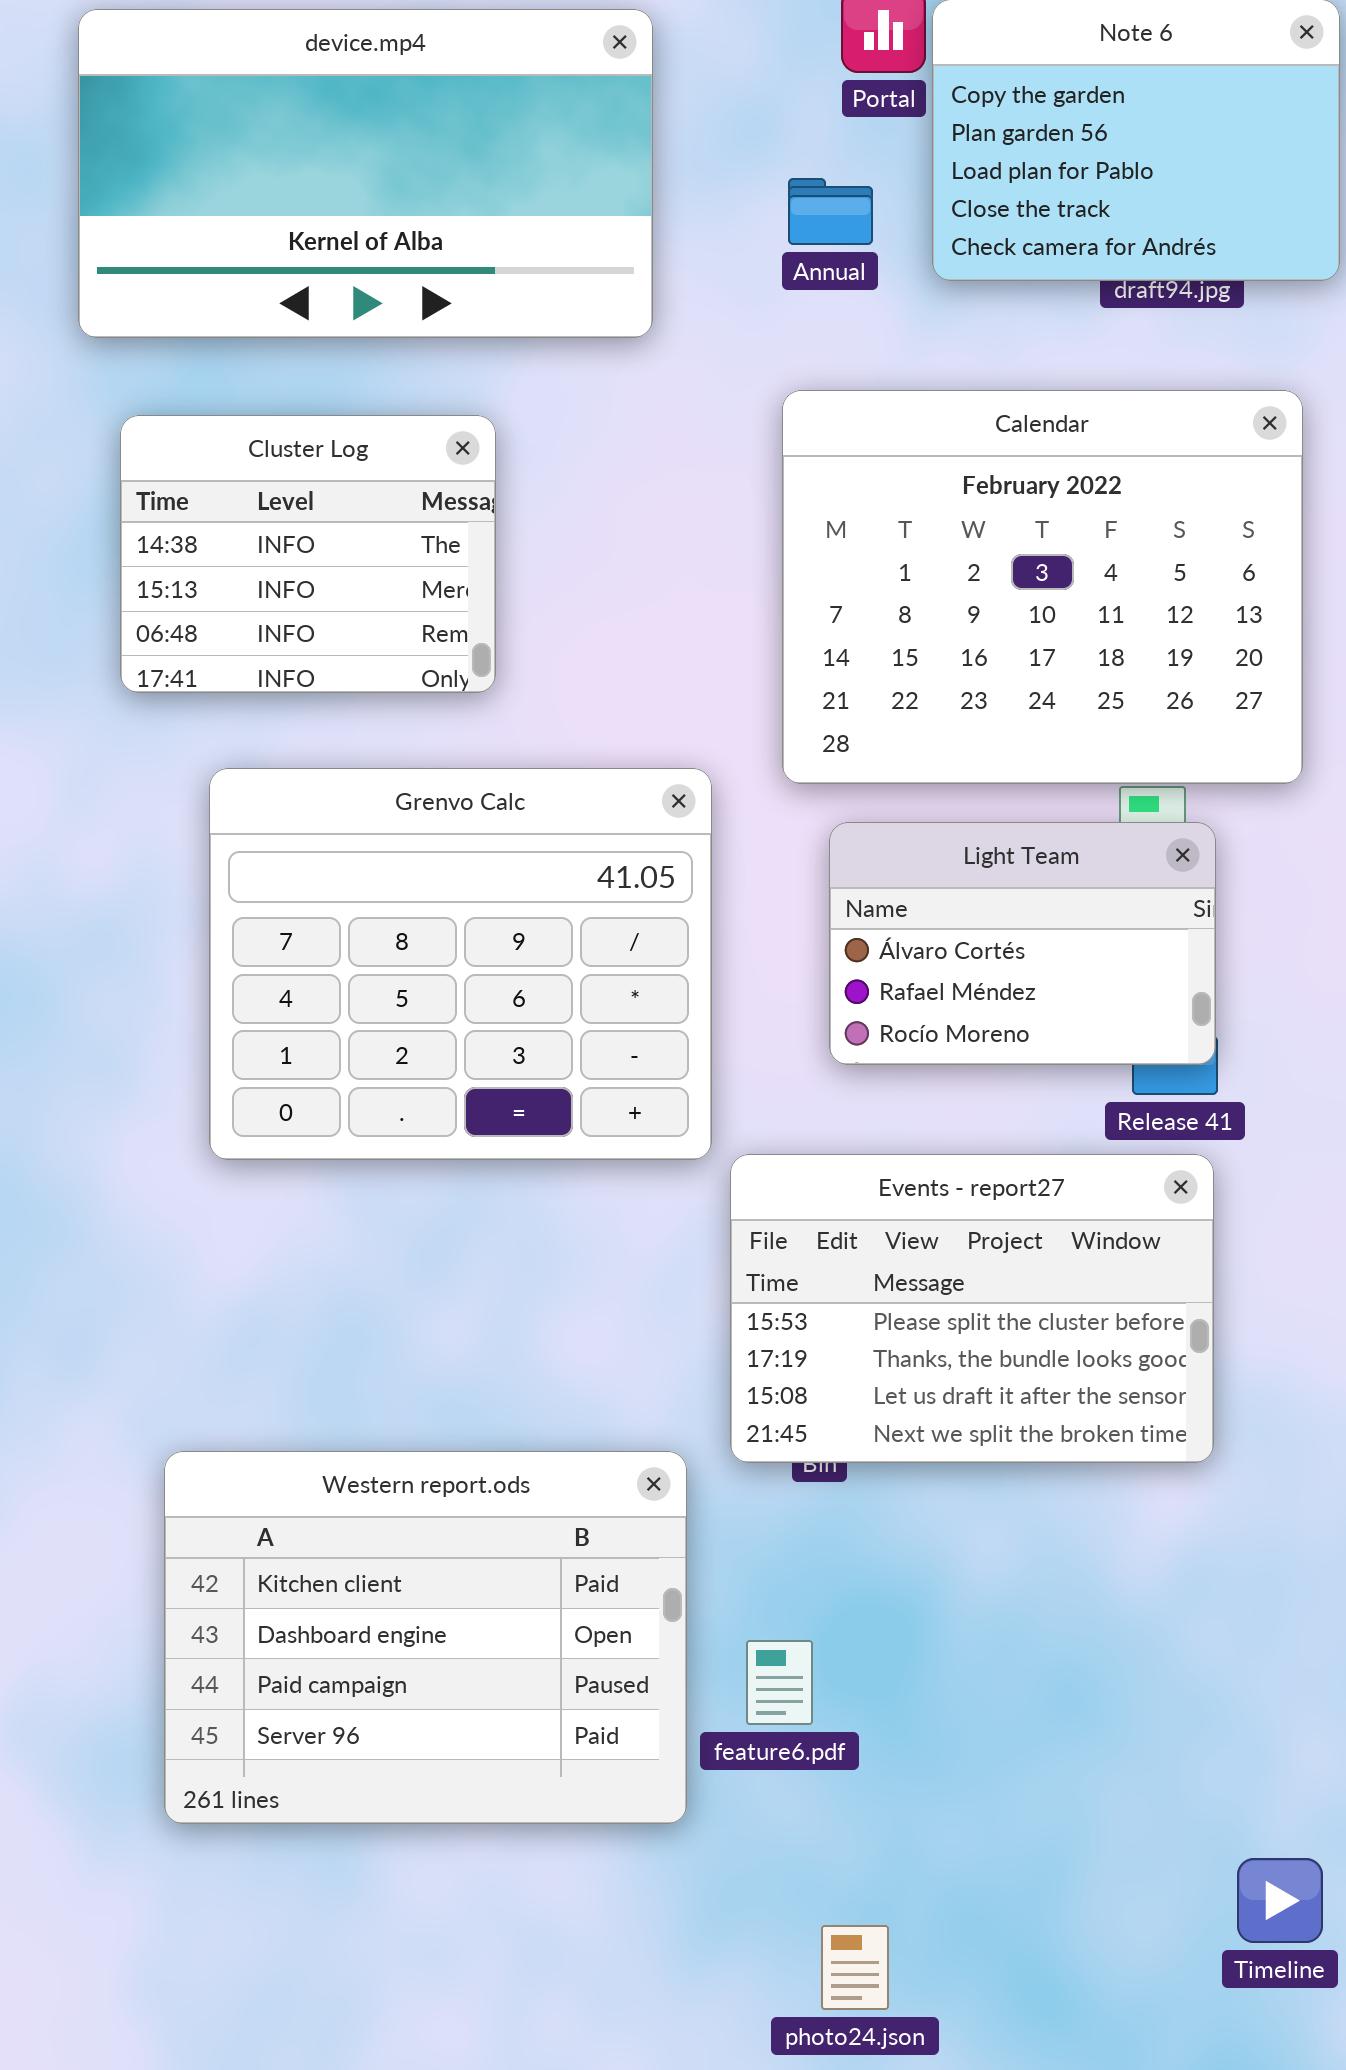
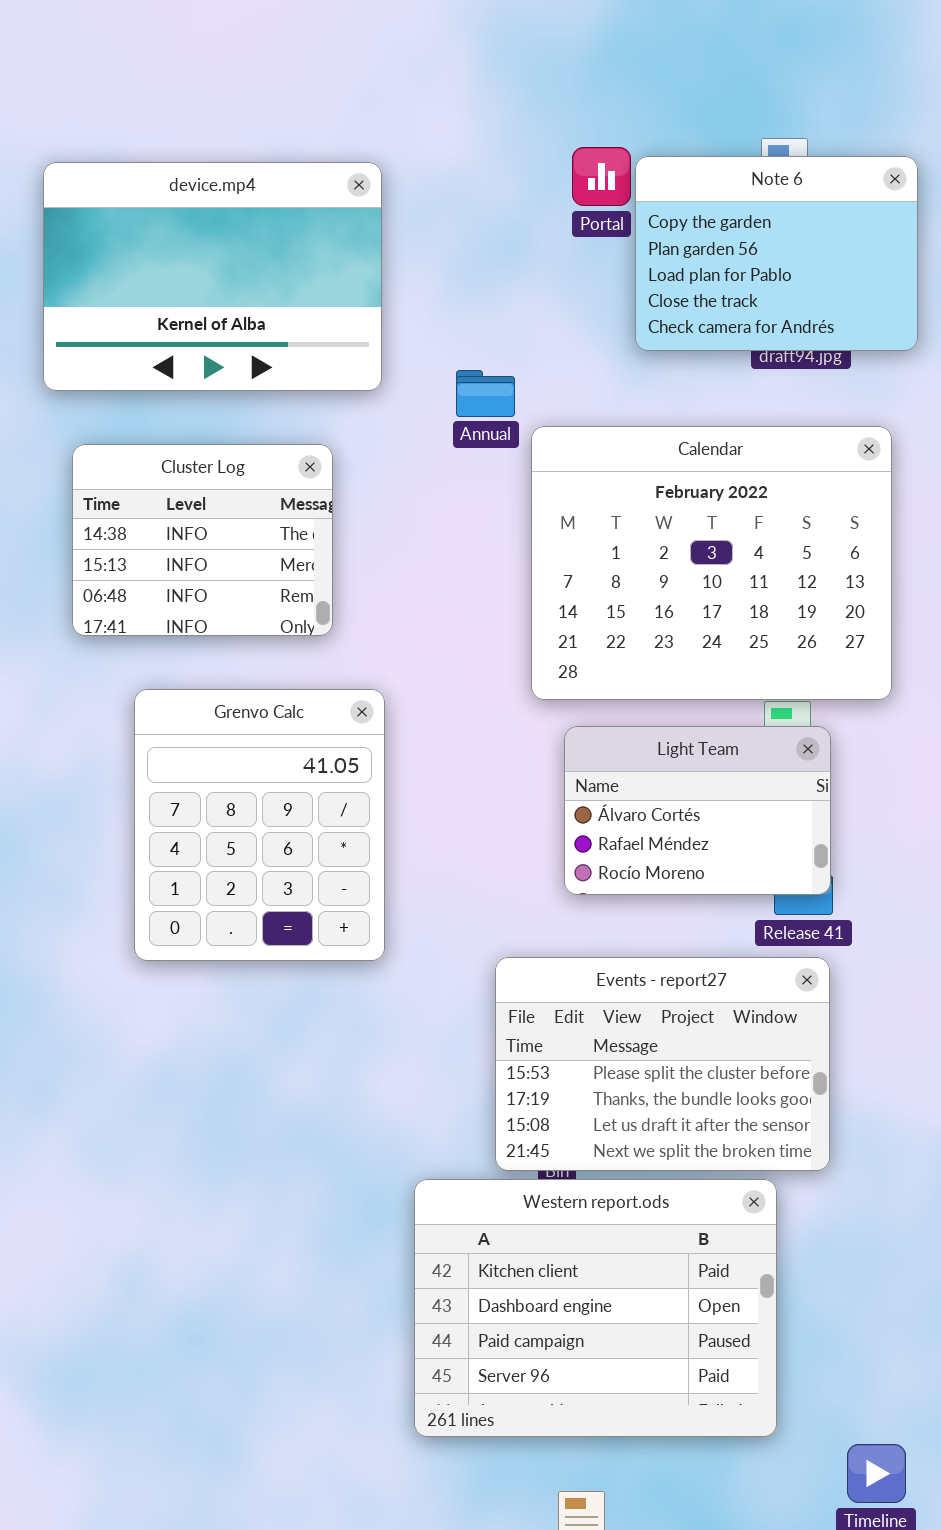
device.mp4: [78,9,653,338] -> [43,162,382,391], resized
Annual: [788,178,873,245] -> [456,370,515,417], moved
Grenvo Calc: [209,768,712,1160] -> [134,689,385,961], resized
Western report.ods: [164,1451,687,1824] -> [414,1179,777,1437], moved

